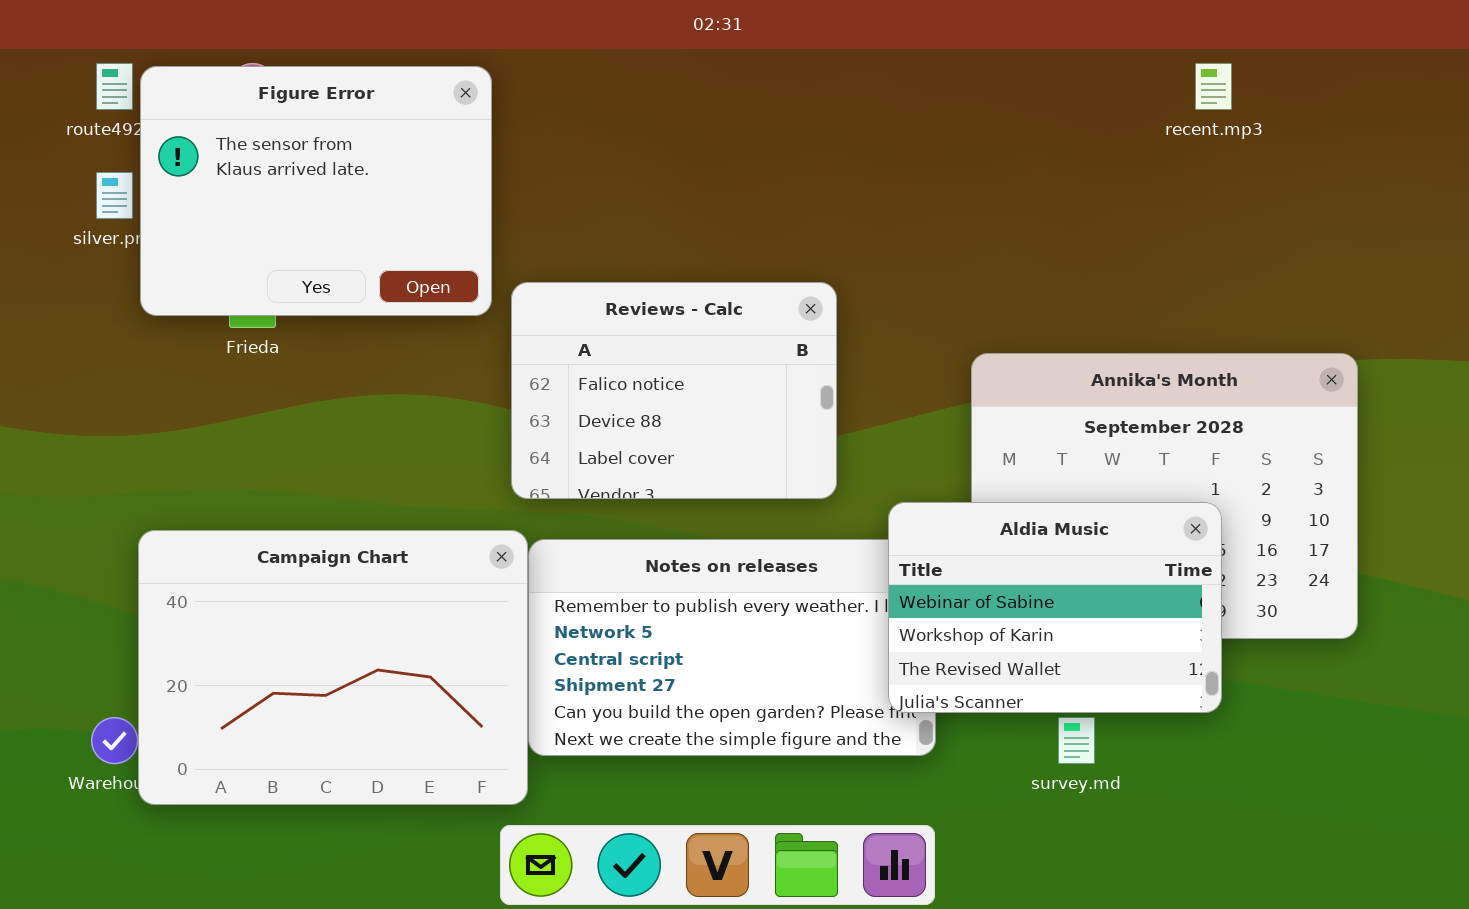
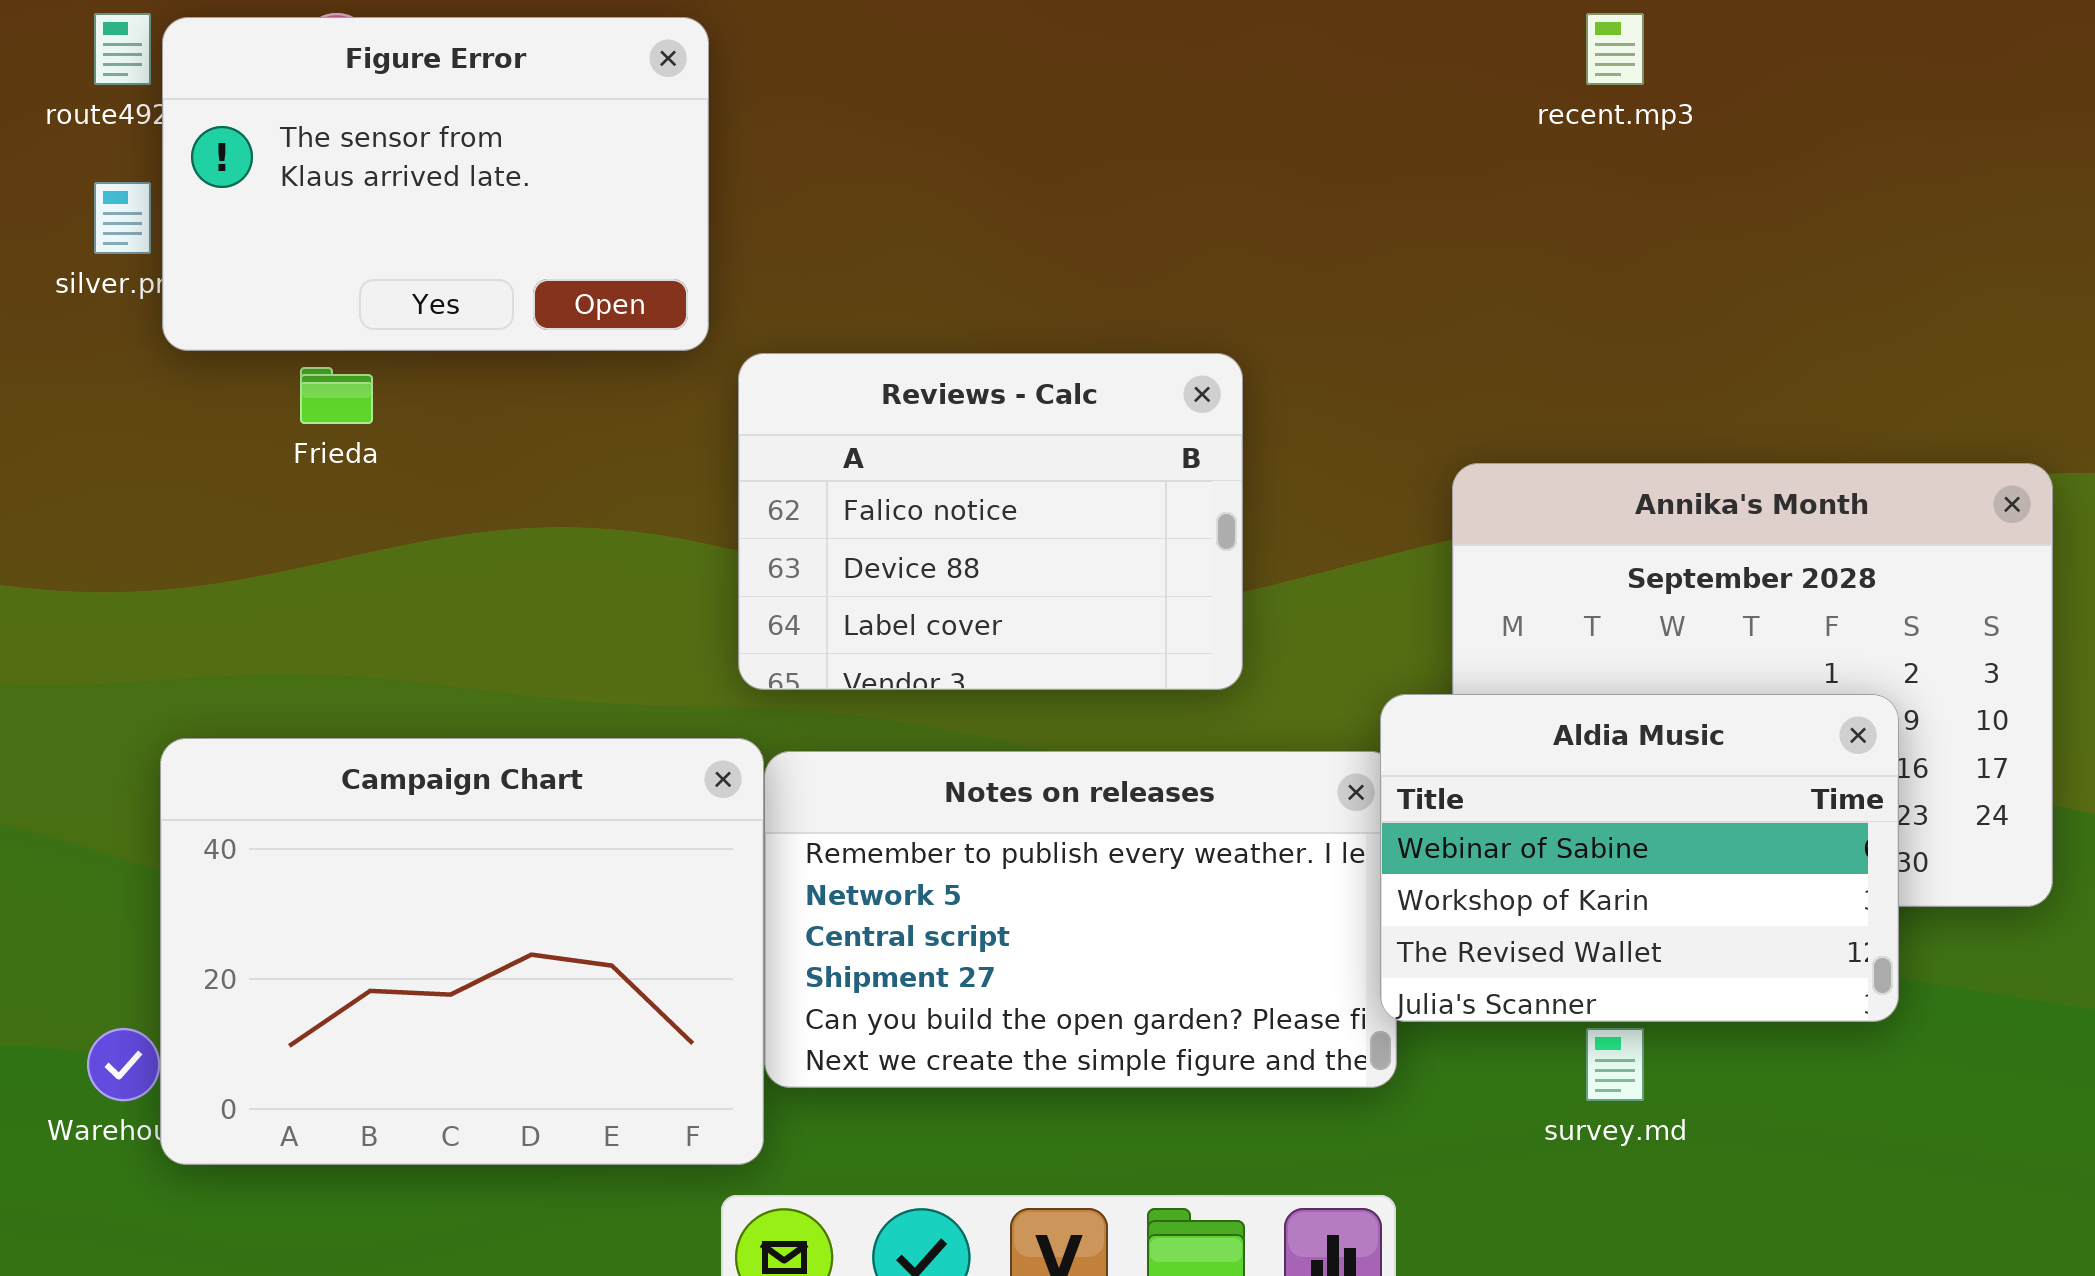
recent.mp3: [1195,63,1232,110] -> [1586,13,1644,85], moved
Figure Error: [140,66,492,316] -> [162,17,709,351], resized
Aldia Music: [888,502,1222,713] -> [1380,694,1899,1022], moved

